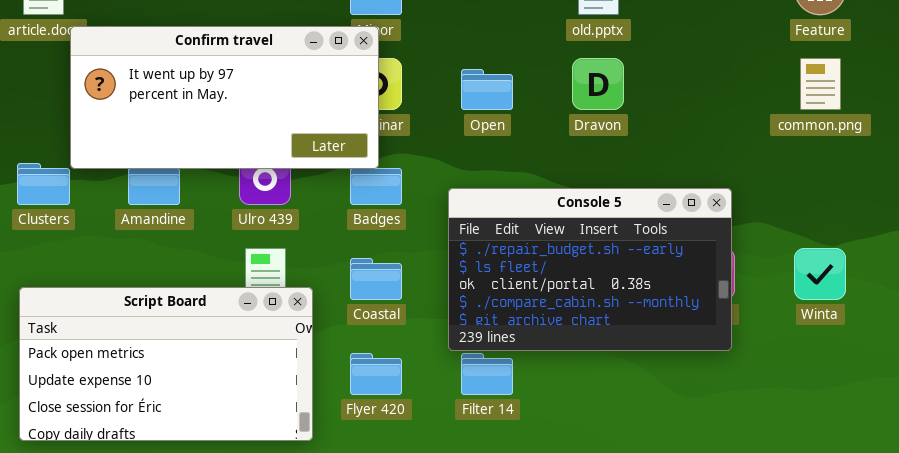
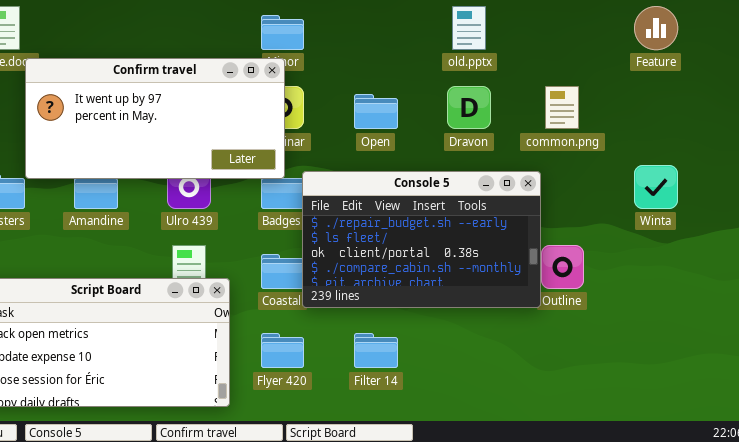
common.png: [800,58,841,110] -> [545,86,579,129], moved
Console 5: [448,188,732,351] -> [302,171,541,308], moved
Winta: [794,248,846,300] -> [634,165,678,209], moved

